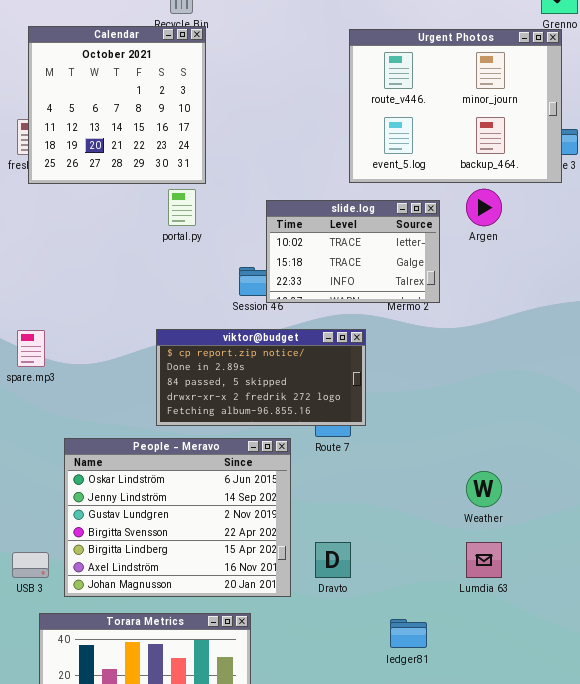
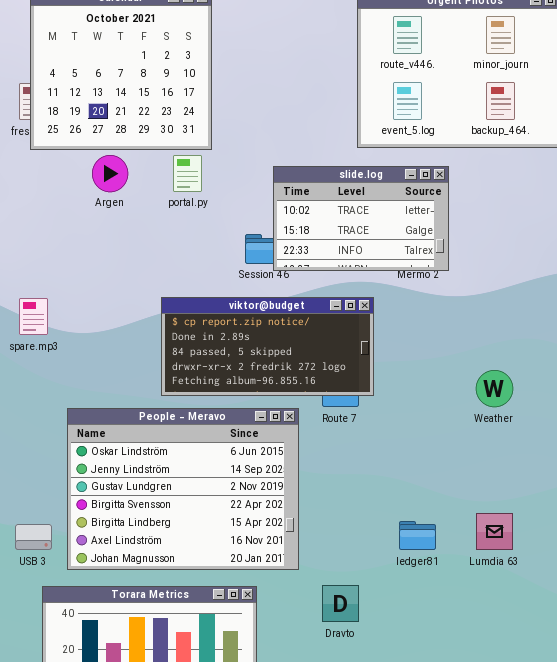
Argen: [466,189,502,226] -> [92,155,128,192], moved
Weather: [466,471,502,507] -> [476,370,513,407], moved
Dravto: [315,542,351,578] -> [322,585,359,622], moved
ledger81: [390,619,427,648] -> [399,521,436,550], moved

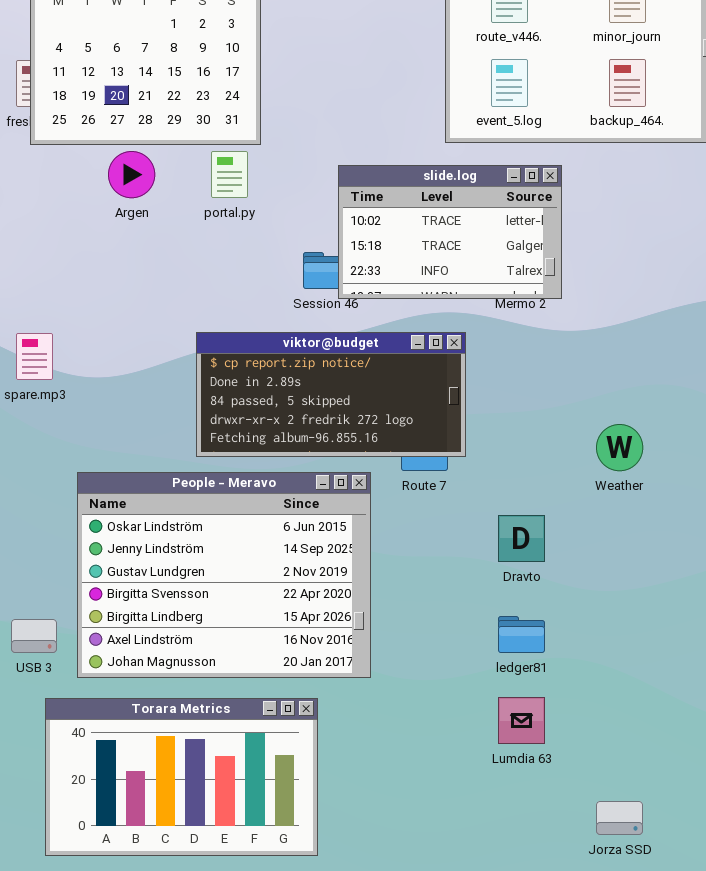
Lumdia 63: [476,513,513,550] -> [498,697,545,744], moved
Dravto: [322,585,359,622] -> [498,515,545,562], moved

